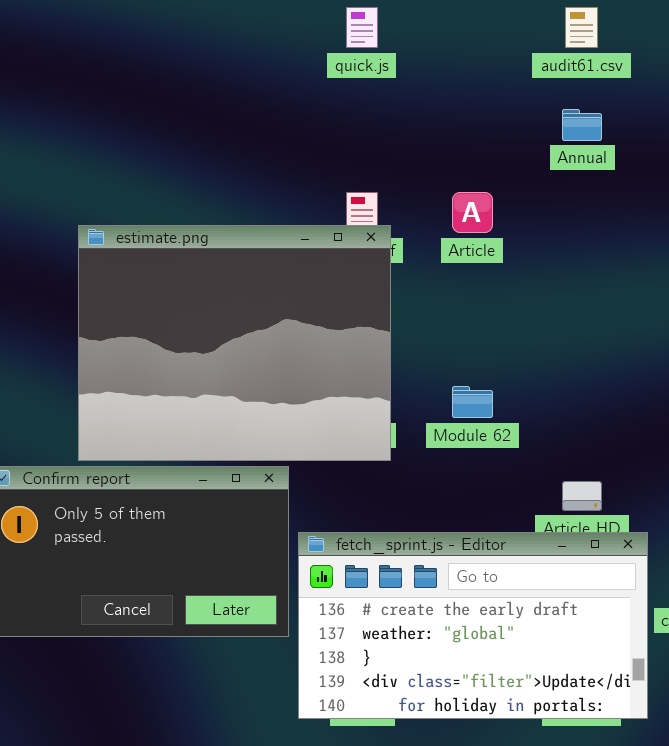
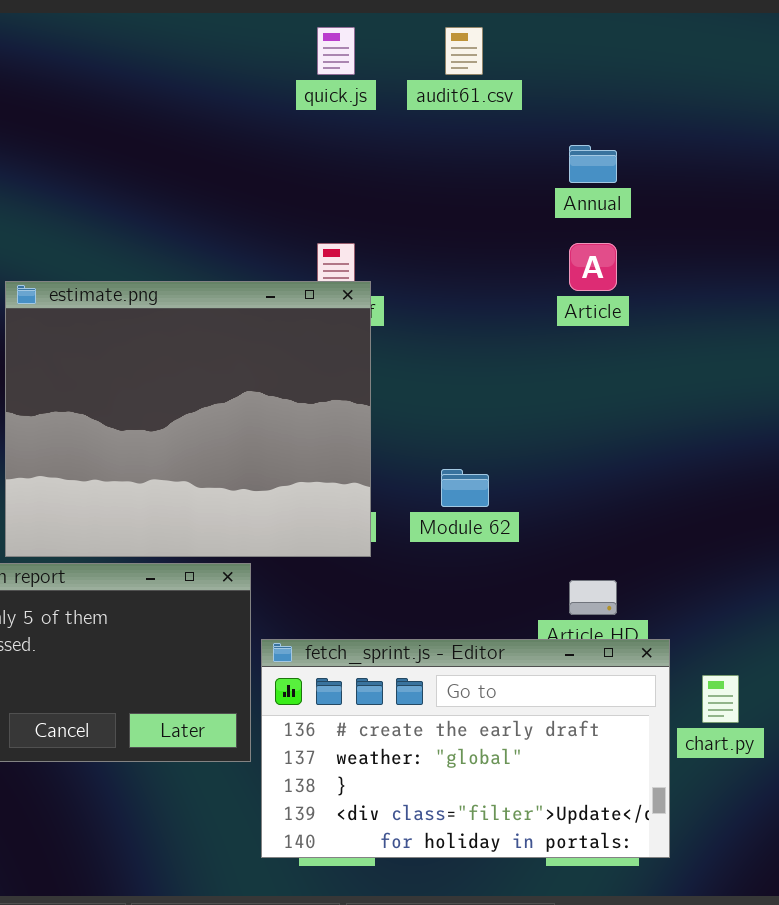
audit61.csv: [565,7,598,48] -> [445,27,483,75], moved
Article: [452,192,493,233] -> [569,243,617,291], moved

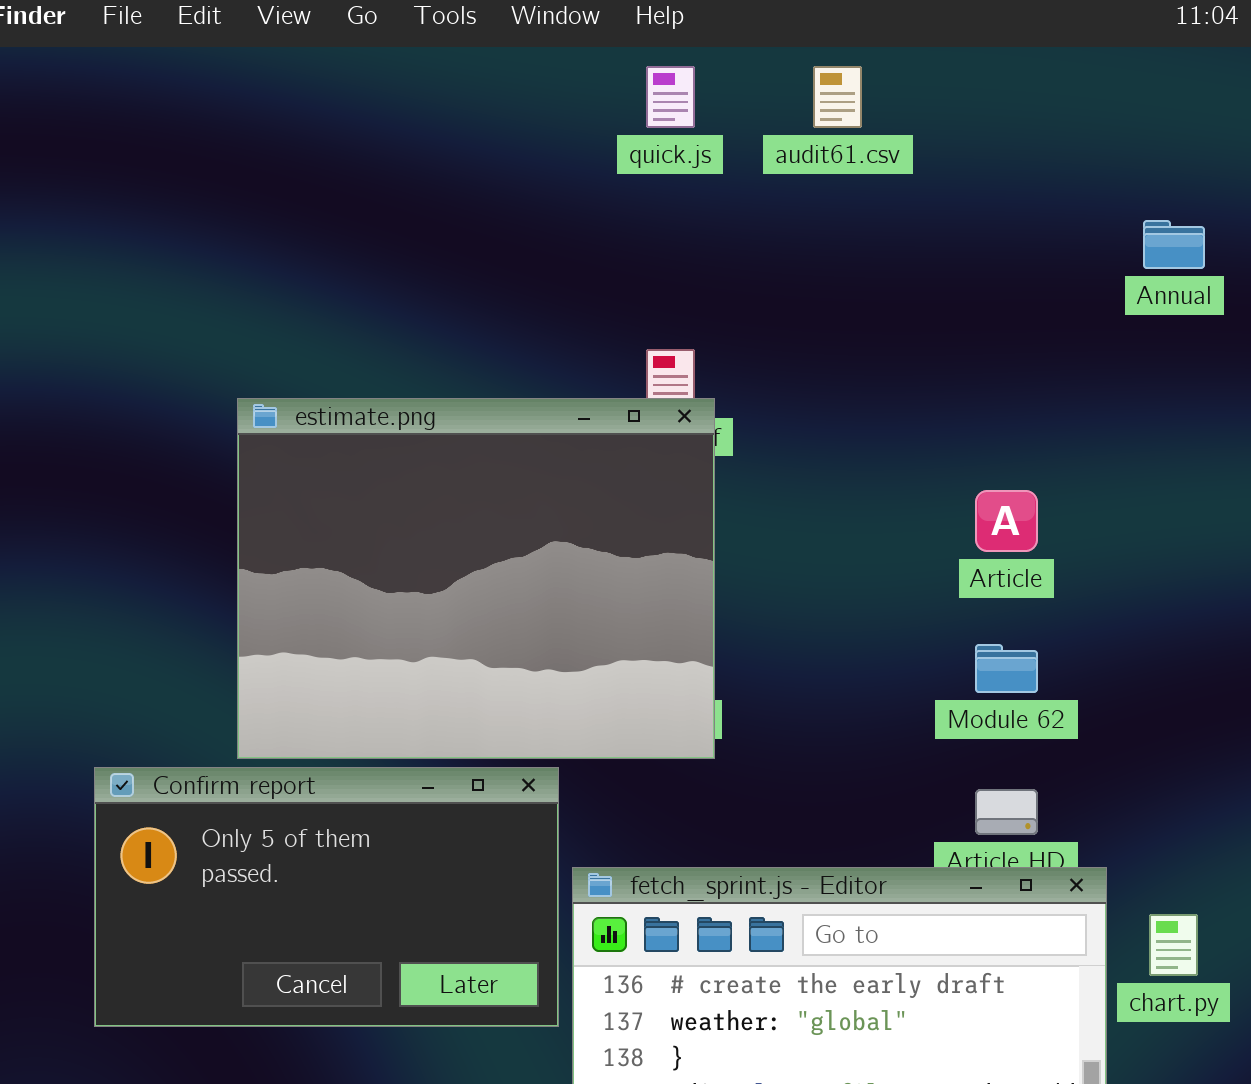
Annual: [569,145,617,183] -> [1143,220,1205,269], moved
Article: [569,243,617,291] -> [975,490,1038,552], moved
Module 62: [441,469,489,507] -> [975,644,1038,693], moved

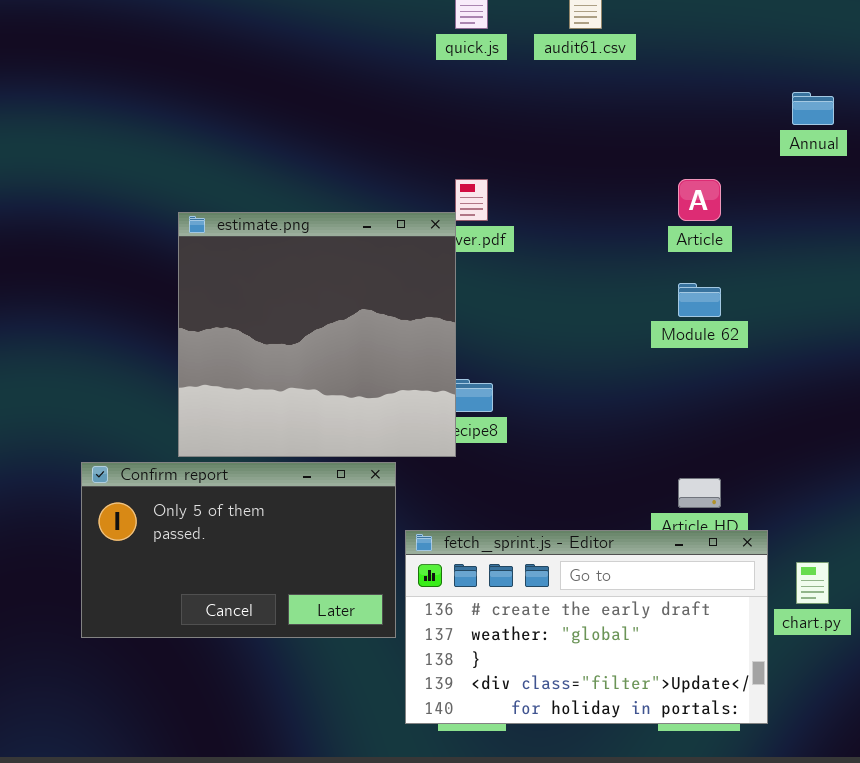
estimate.png: [237,398,715,759] -> [178,212,456,457], resized
Article: [975,490,1038,552] -> [678,179,721,221], moved
Module 62: [975,644,1038,693] -> [678,283,721,317], moved

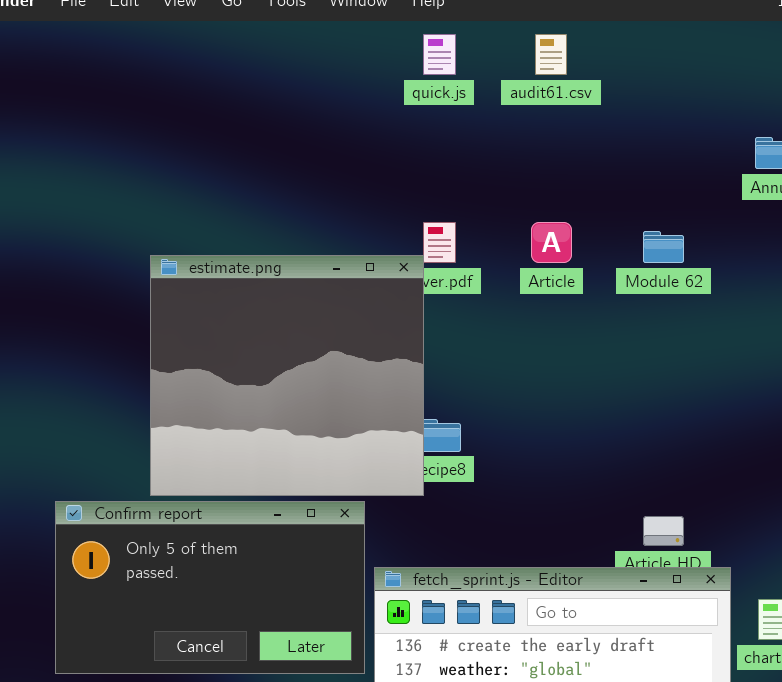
Article: [678,179,721,221] -> [531,222,572,263], moved
Module 62: [678,283,721,317] -> [643,231,684,263], moved

